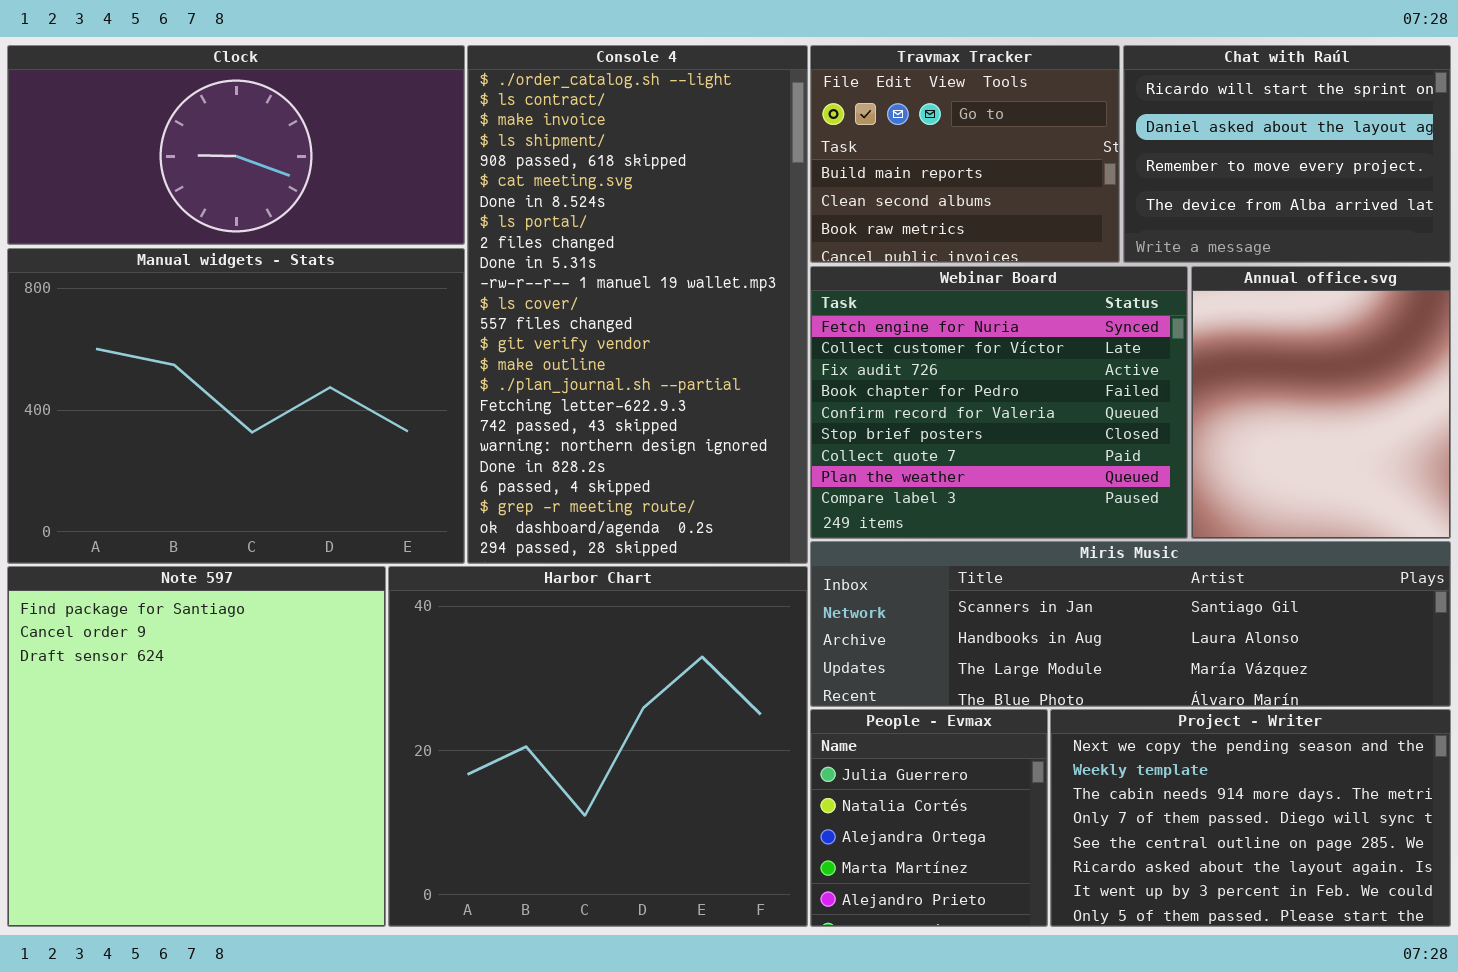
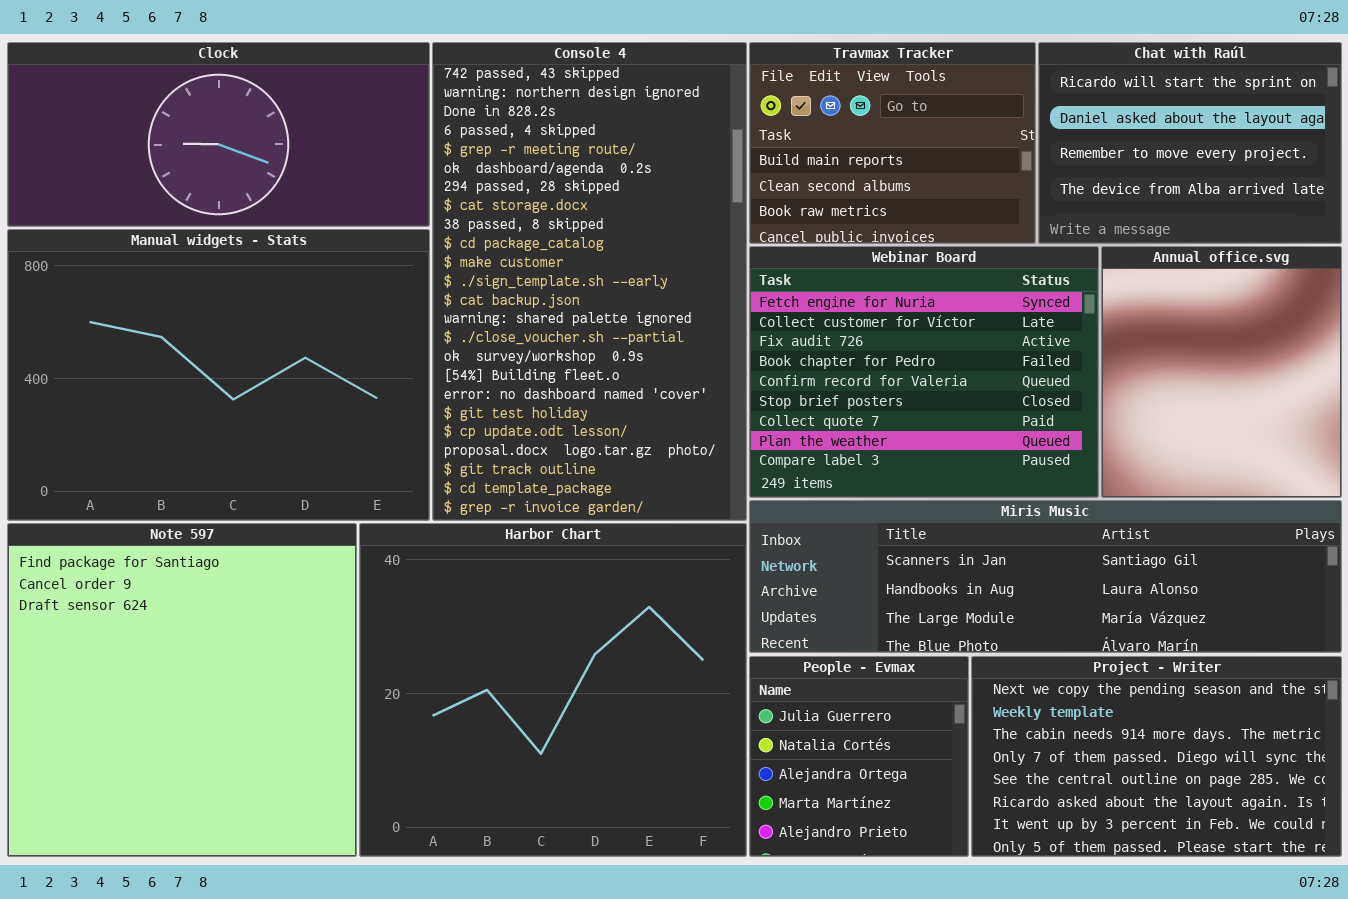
Console 4: [467,45,808,564] -> [432,42,747,521], scrolled down 17 rows

